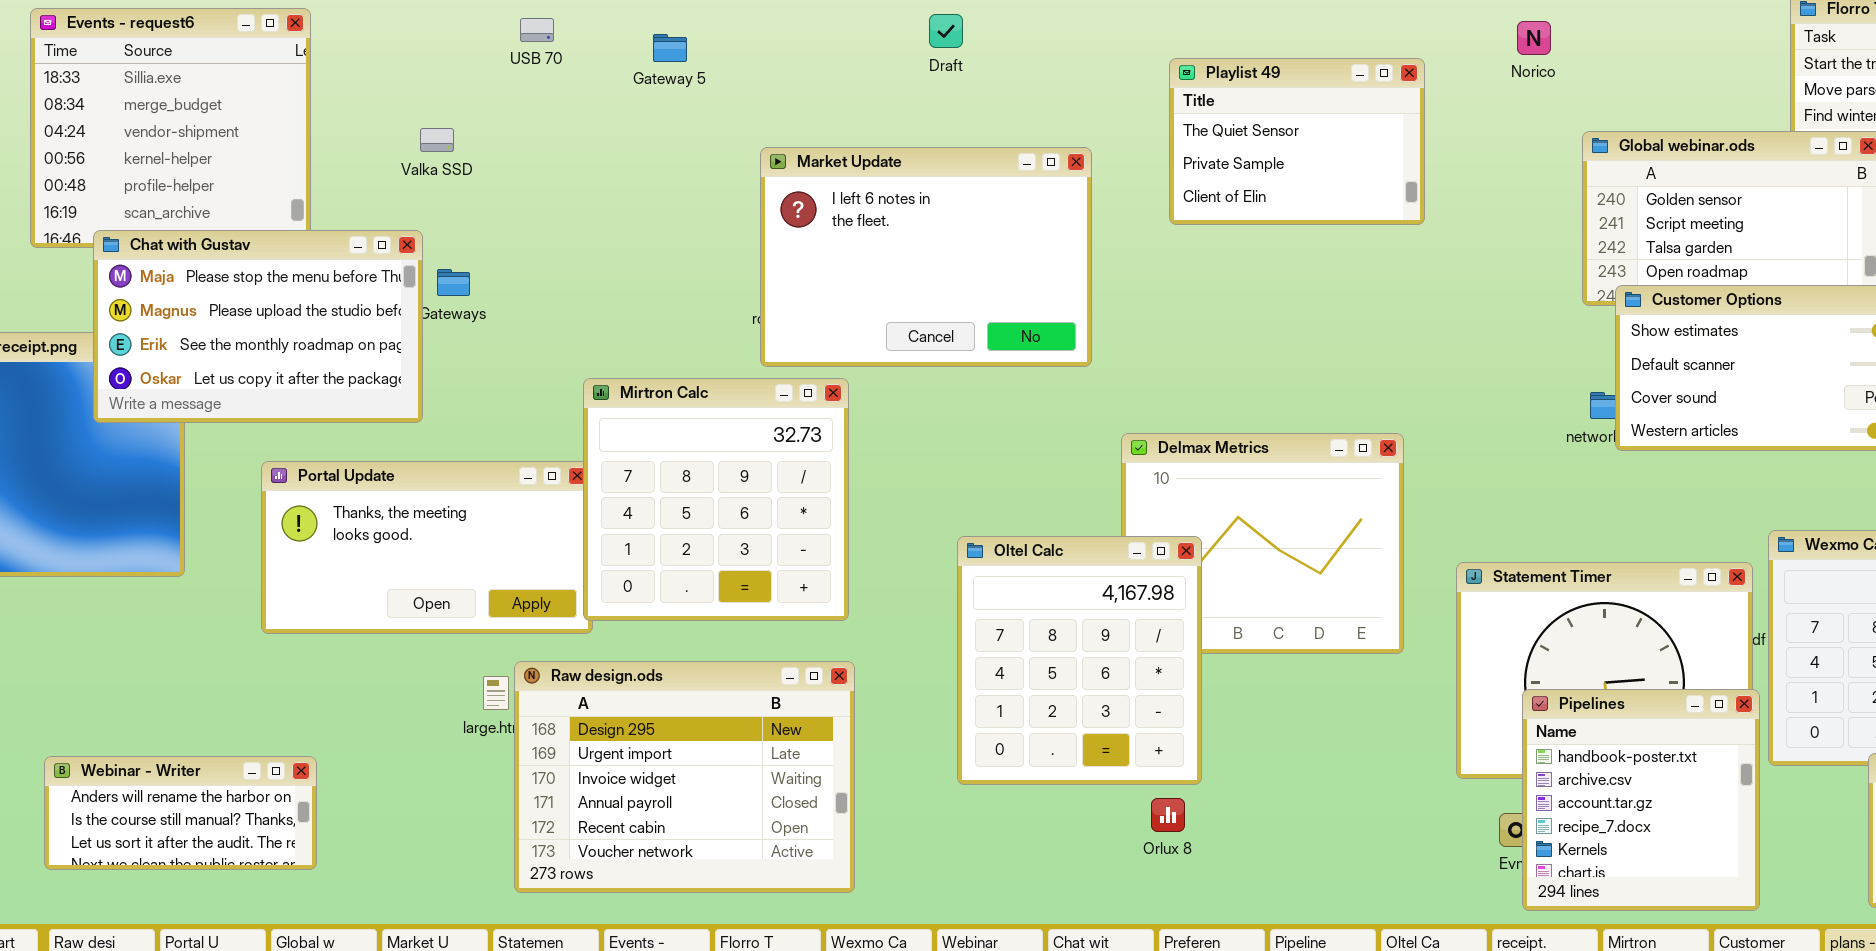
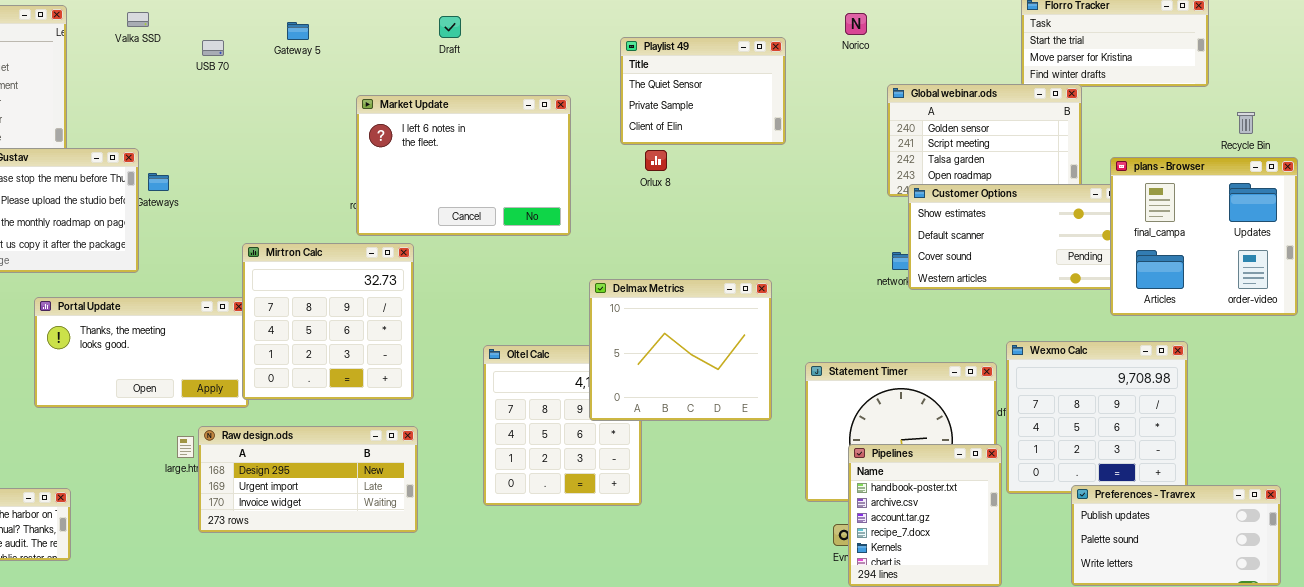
Draft: [929,14,963,48] -> [439,16,461,38], moved
USB 70: [520,18,554,42] -> [202,40,224,56], moved
Valka SSD: [420,128,454,152] -> [127,12,149,27], moved
Delmax Metrics: [1121,433,1404,654] -> [589,279,772,421], raised
Raw design.ods: [514,661,855,893] -> [198,426,418,533], resized
Orlux 8: [1151,798,1185,832] -> [645,150,667,171], moved

